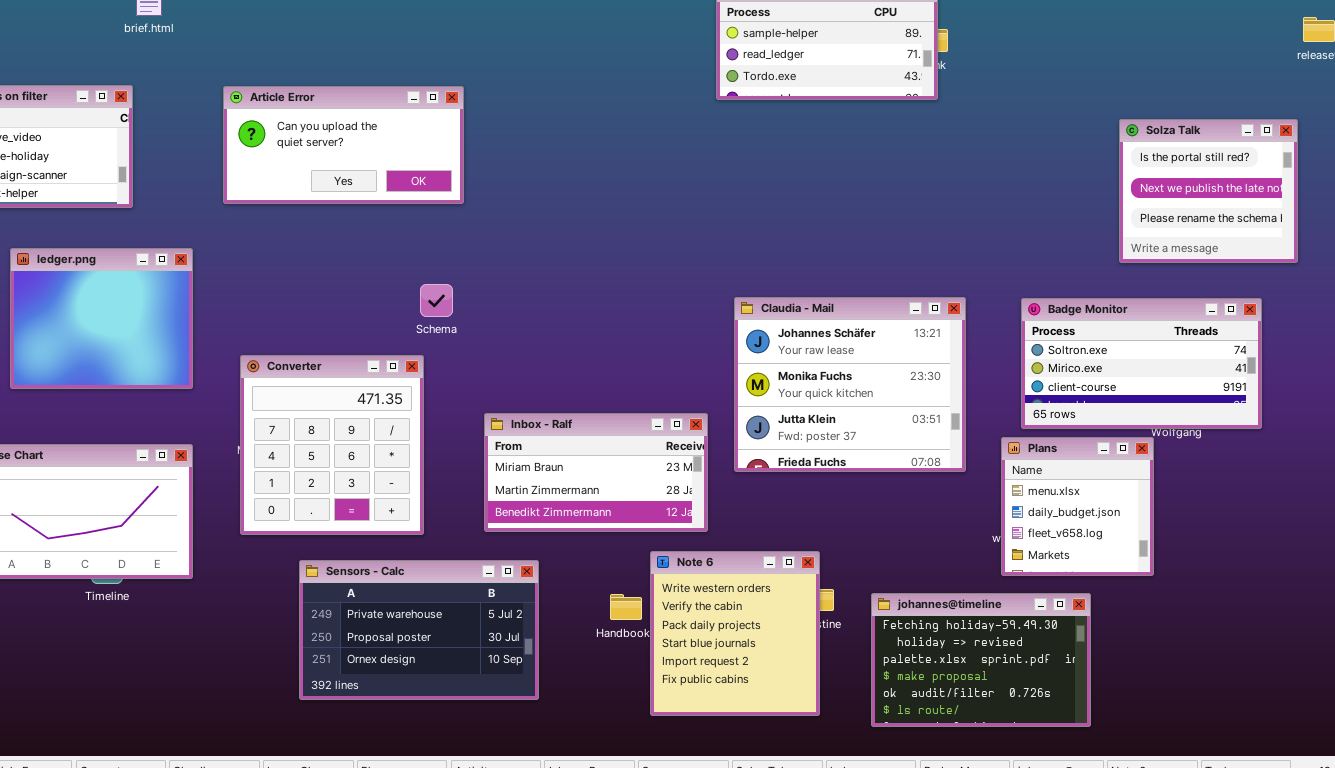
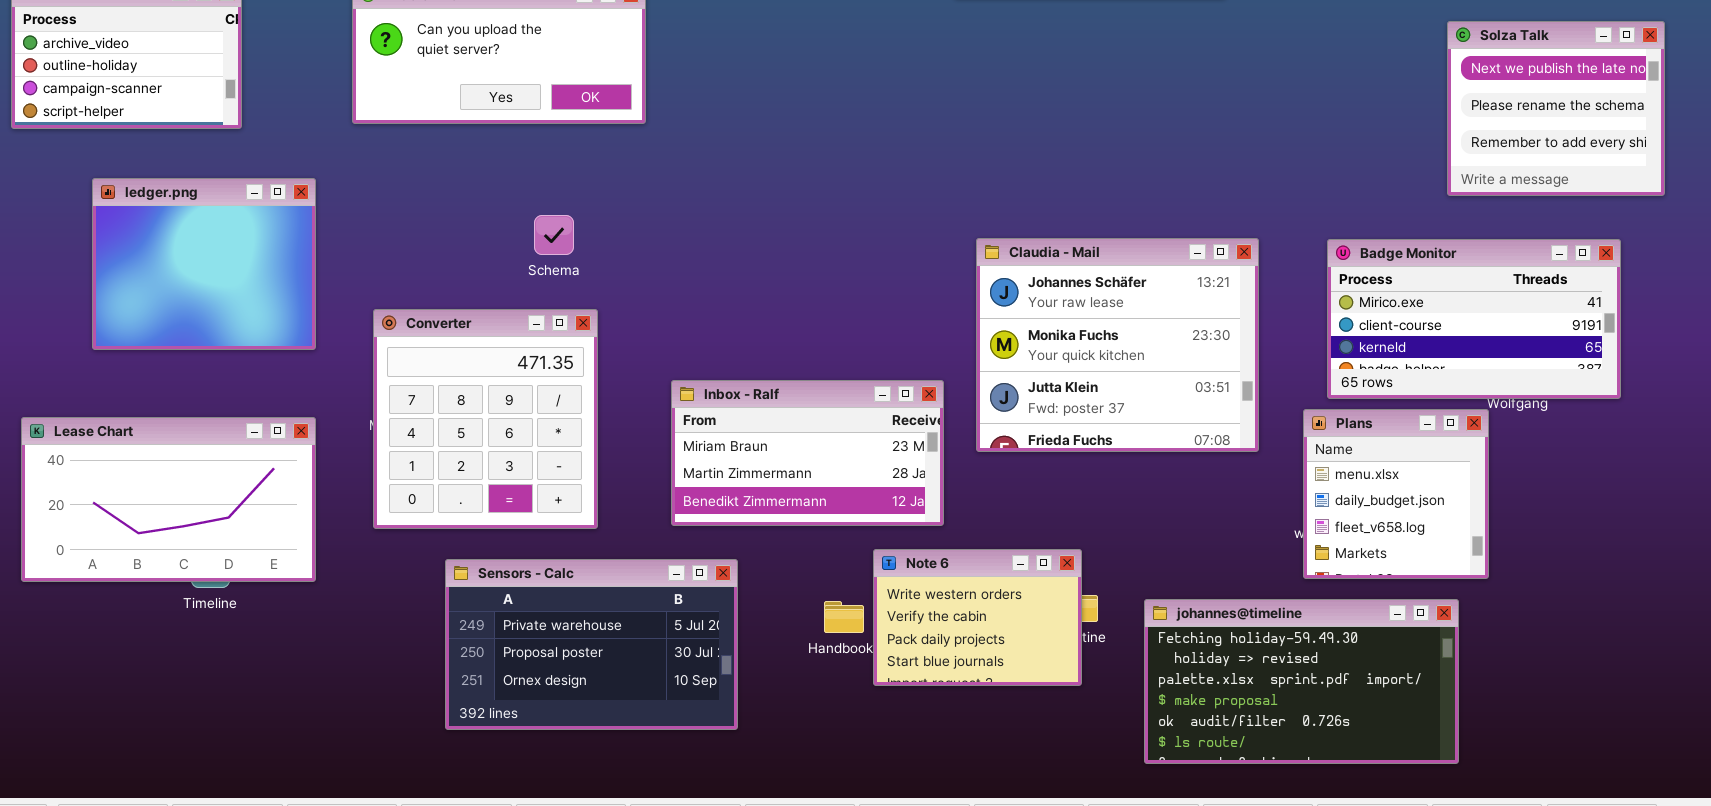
Solza Talk: [1119,119,1298,263] -> [1447,21,1665,196], scrolled down 1 row
Schema: [420,284,453,317] -> [534,215,574,255], moved
Badge Monitor: [1021,298,1262,429] -> [1327,239,1621,399], scrolled down 1 row
Note 6: [650,551,820,716] -> [873,549,1082,686], resized
johannes@timeline: [871,593,1091,727] -> [1144,599,1459,764], resized

